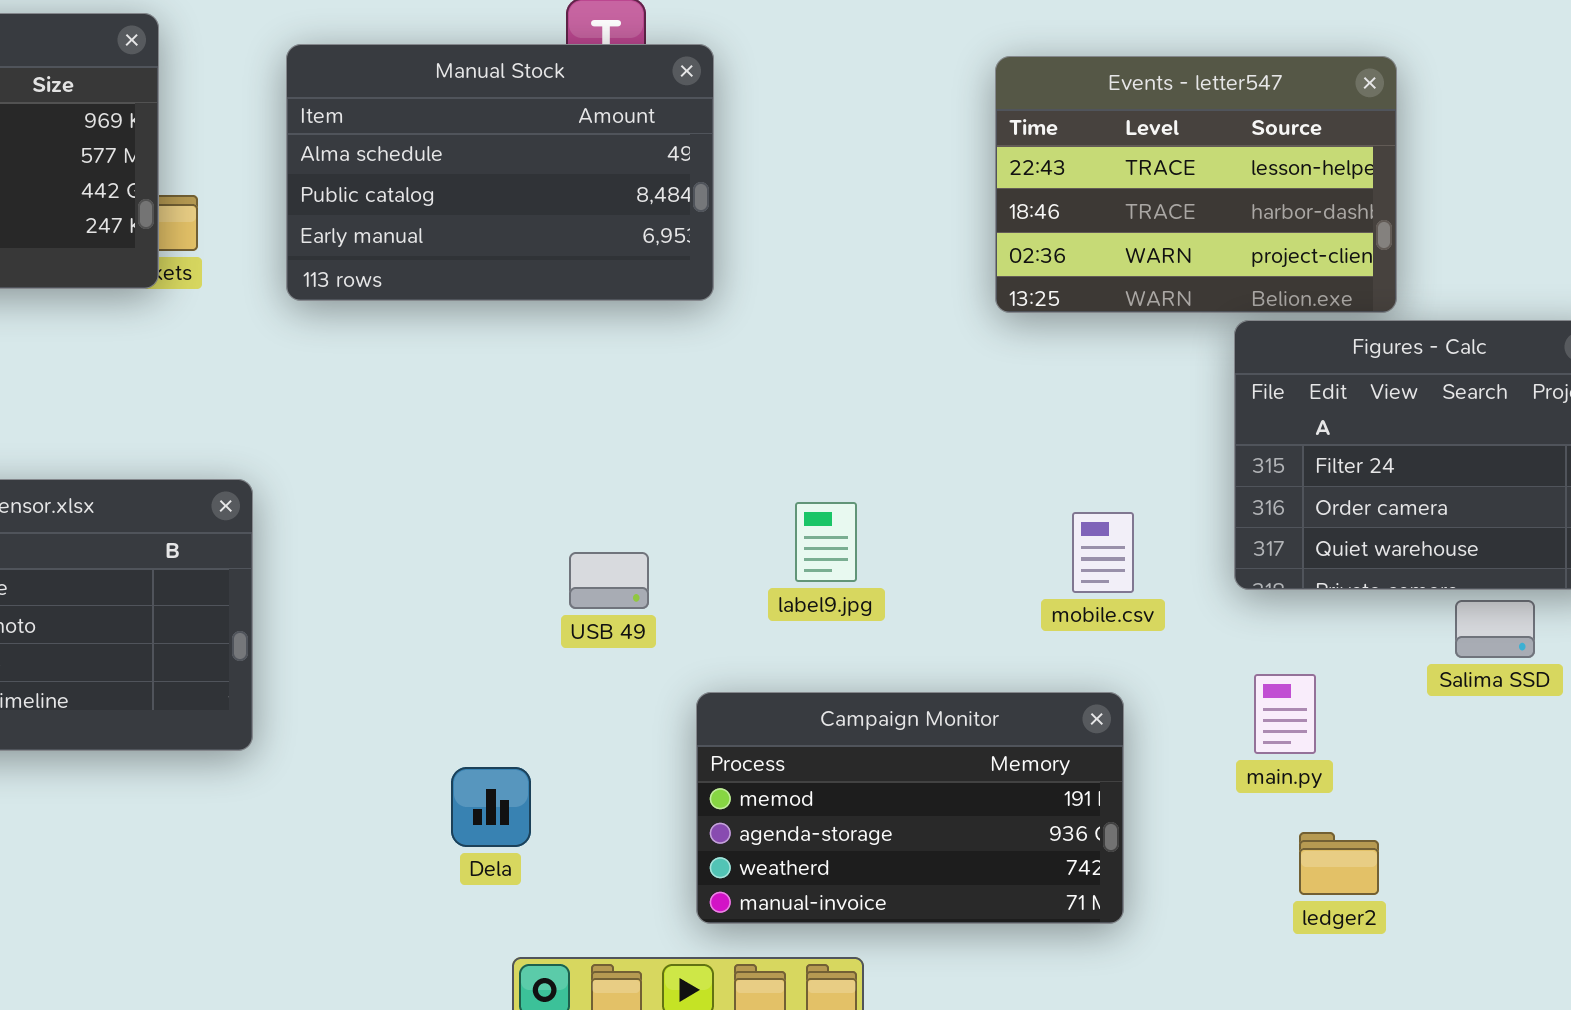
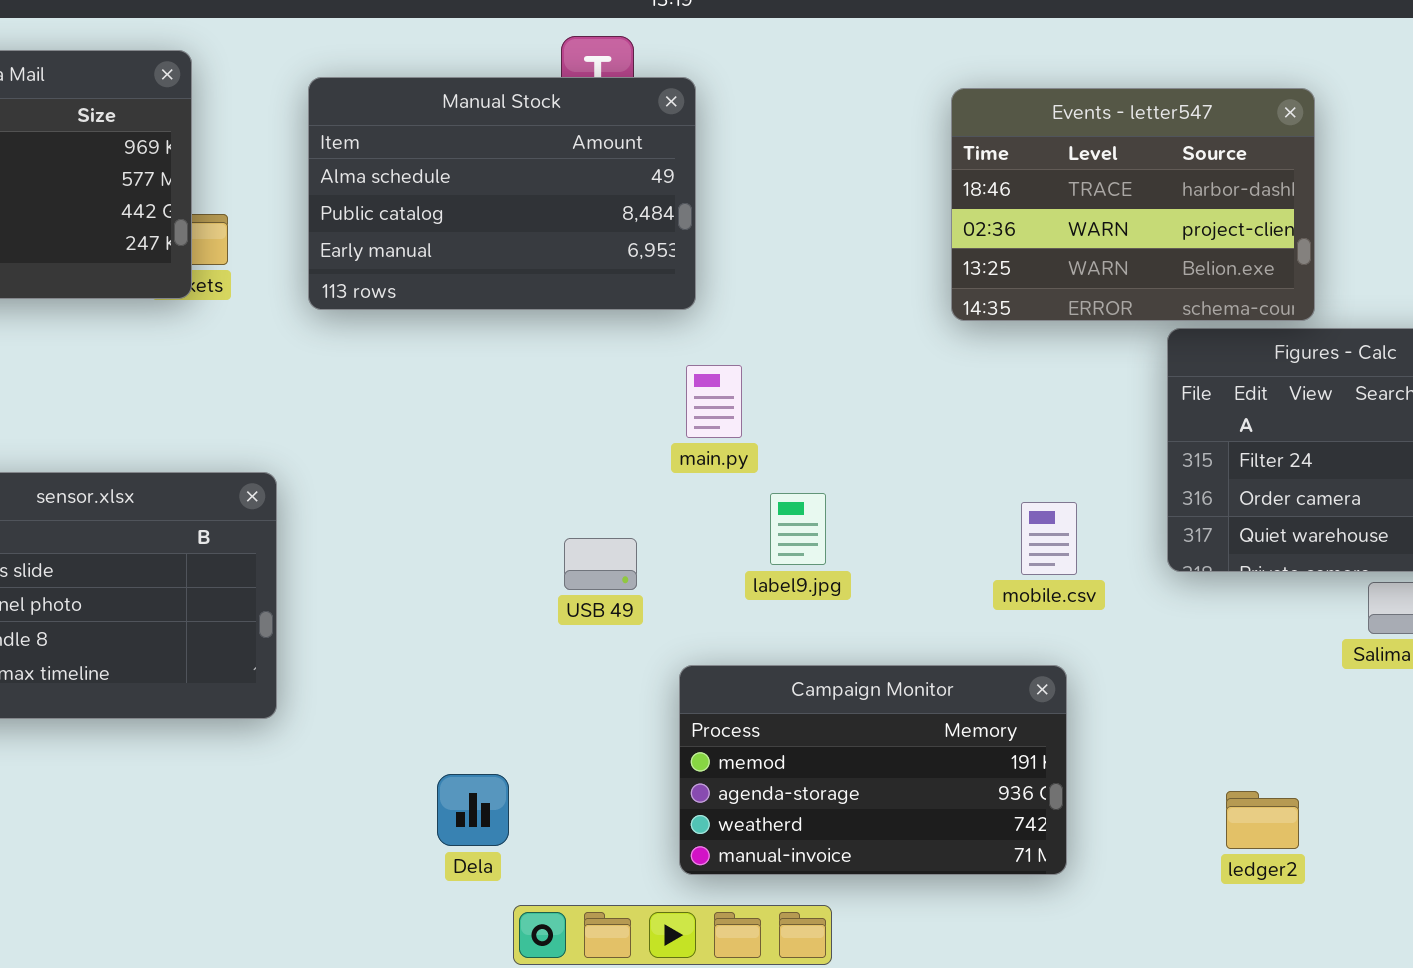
Events - letter547: [995,56,1397,313] -> [951,88,1315,321], scrolled down 1 row
main.py: [1254,674,1316,754] -> [686,365,742,438], moved
Dela: [451,767,531,847] -> [437,774,509,846], moved

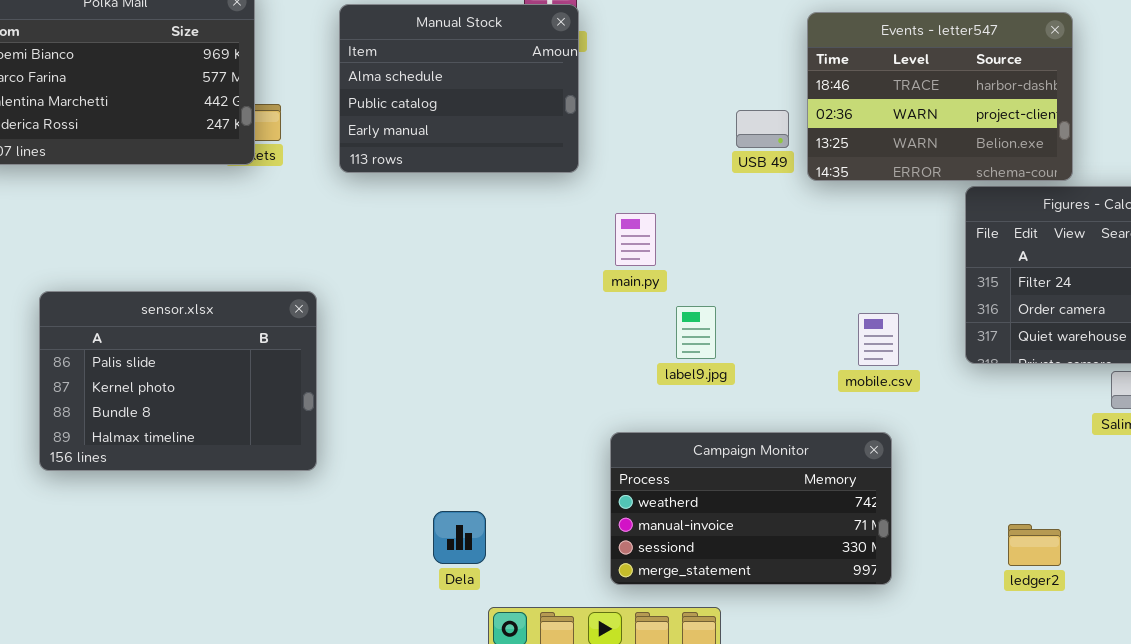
Manual Stock: [308,77,696,310] -> [339,4,579,173], resized
USB 49: [564,538,637,590] -> [736,110,789,148], moved
Campaign Monitor: [679,665,1067,875] -> [610,432,892,585], scrolled down 2 rows

